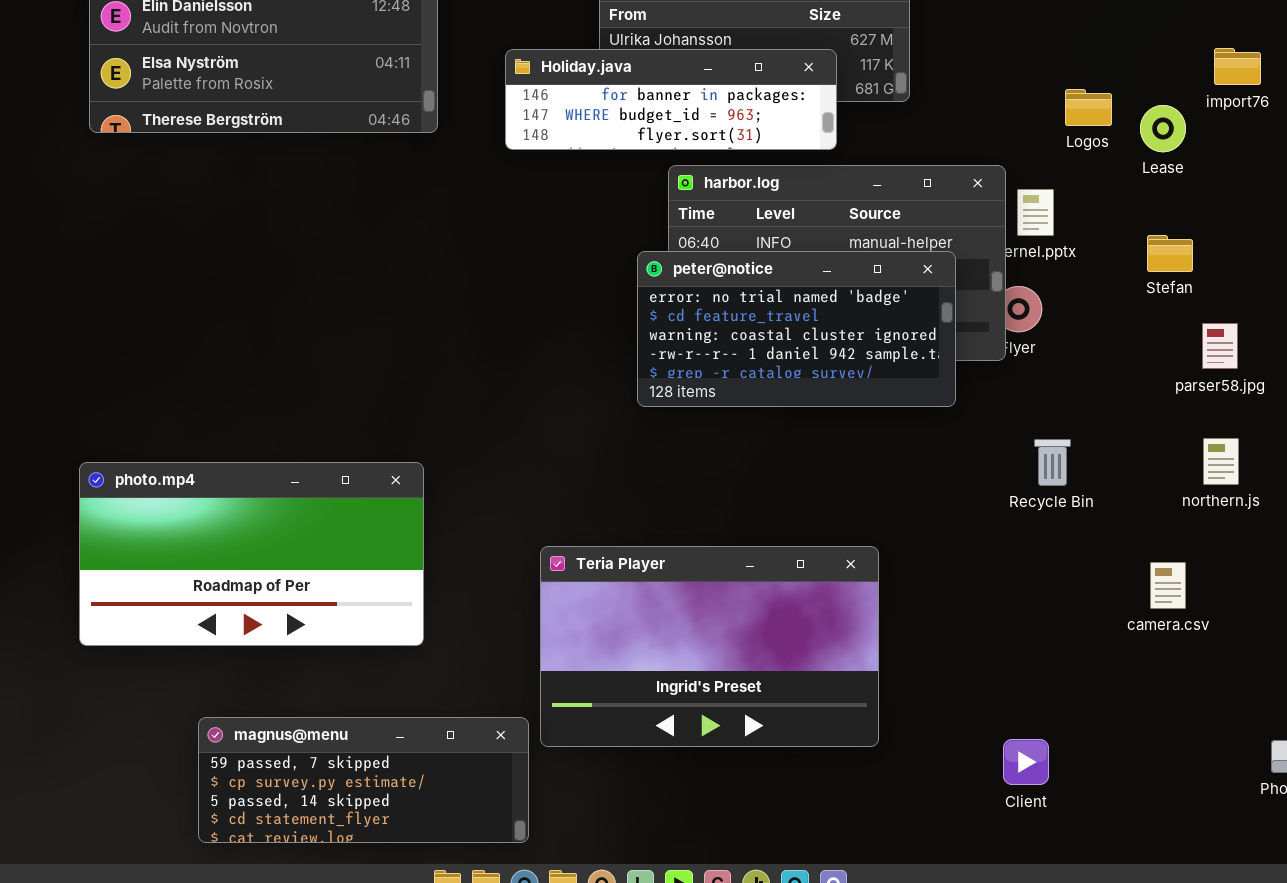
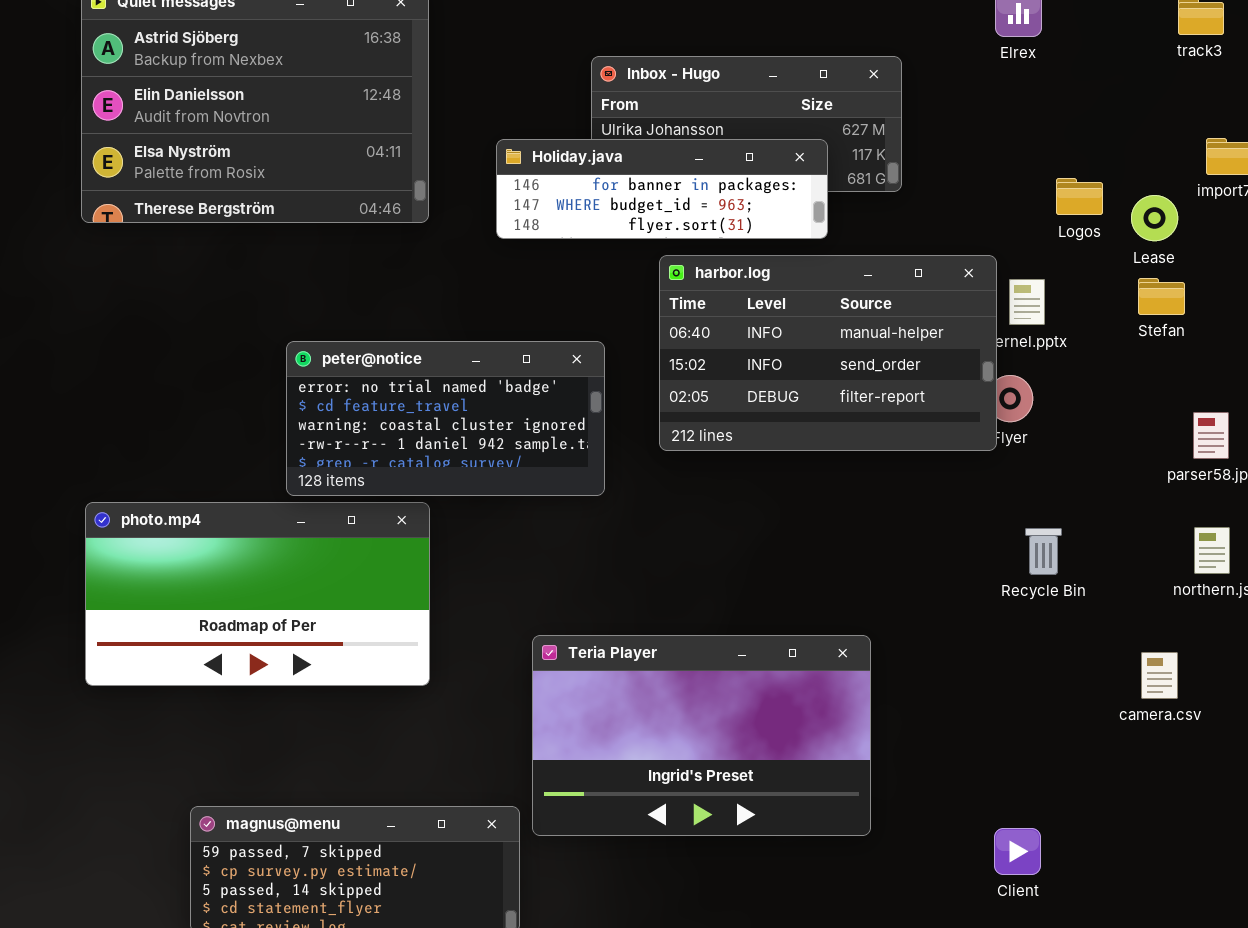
Stefan: [1147,235,1193,272] -> [1138,278,1185,315], moved
peter@notice: [637,251,956,407] -> [286,341,605,496], moved
photo.mp4: [79,462,424,646] -> [85,502,430,686], moved

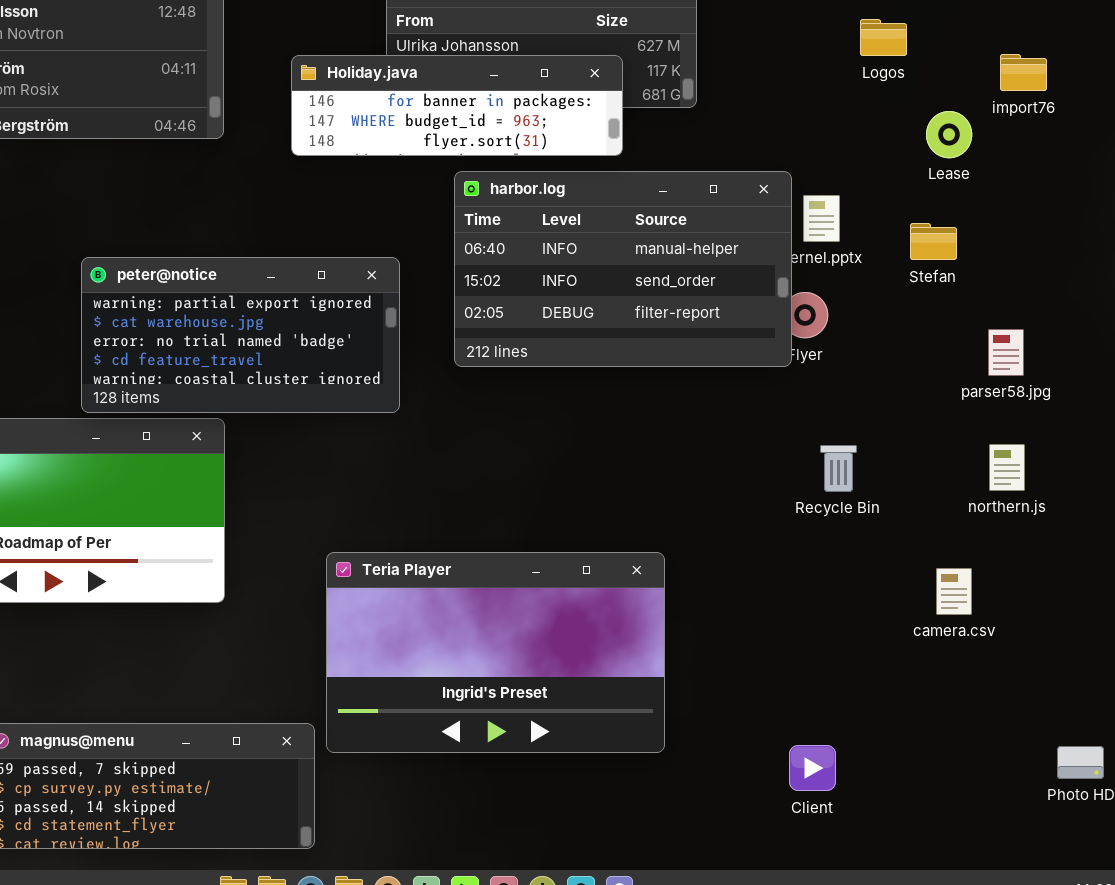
Logos: [1056,178,1103,215] -> [860,19,907,56], moved
Stefan: [1138,278,1185,315] -> [910,223,957,260], moved
peter@notice: [286,341,605,496] -> [81,257,400,413], scrolled up 2 rows

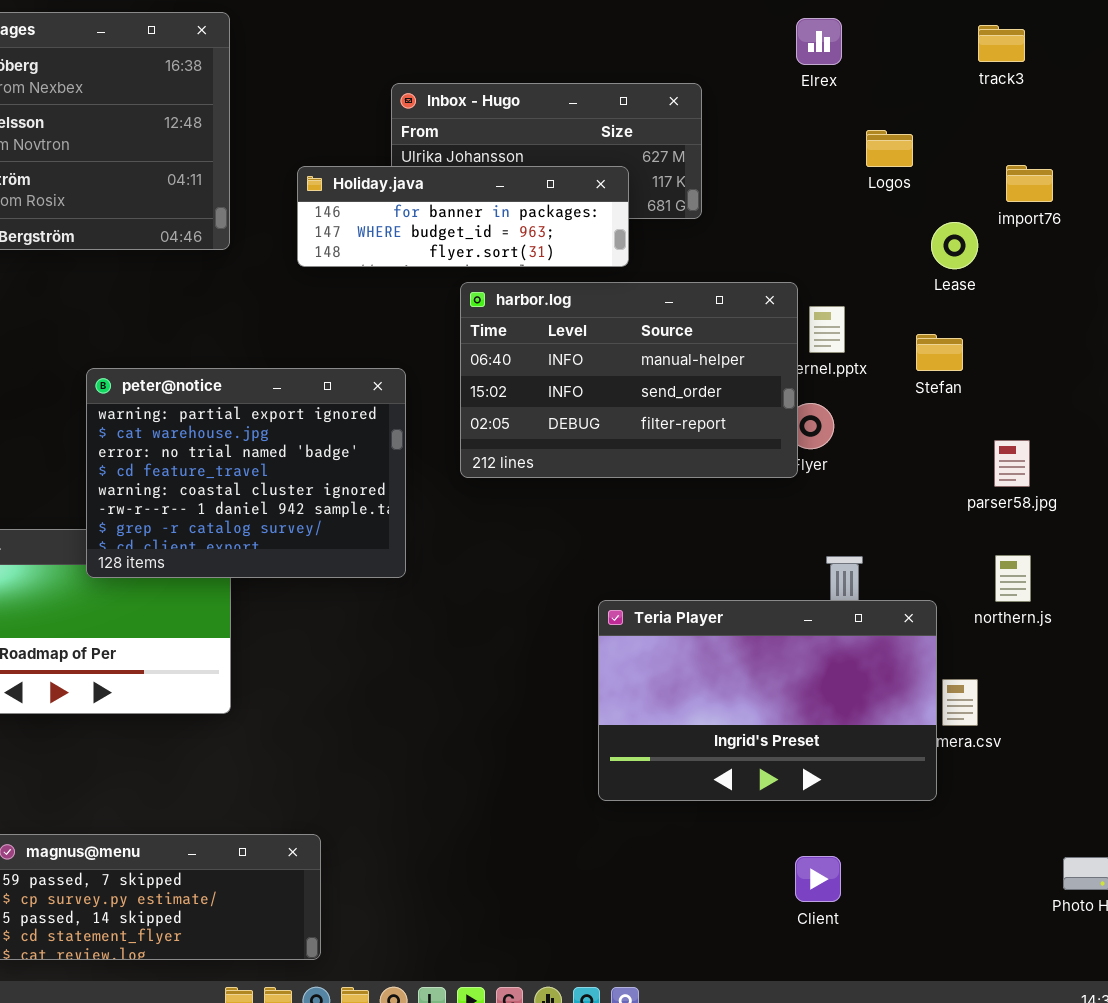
peter@notice: [81,257,400,413] -> [86,368,406,578], resized
Teria Player: [326,552,665,753] -> [598,600,937,801], moved

